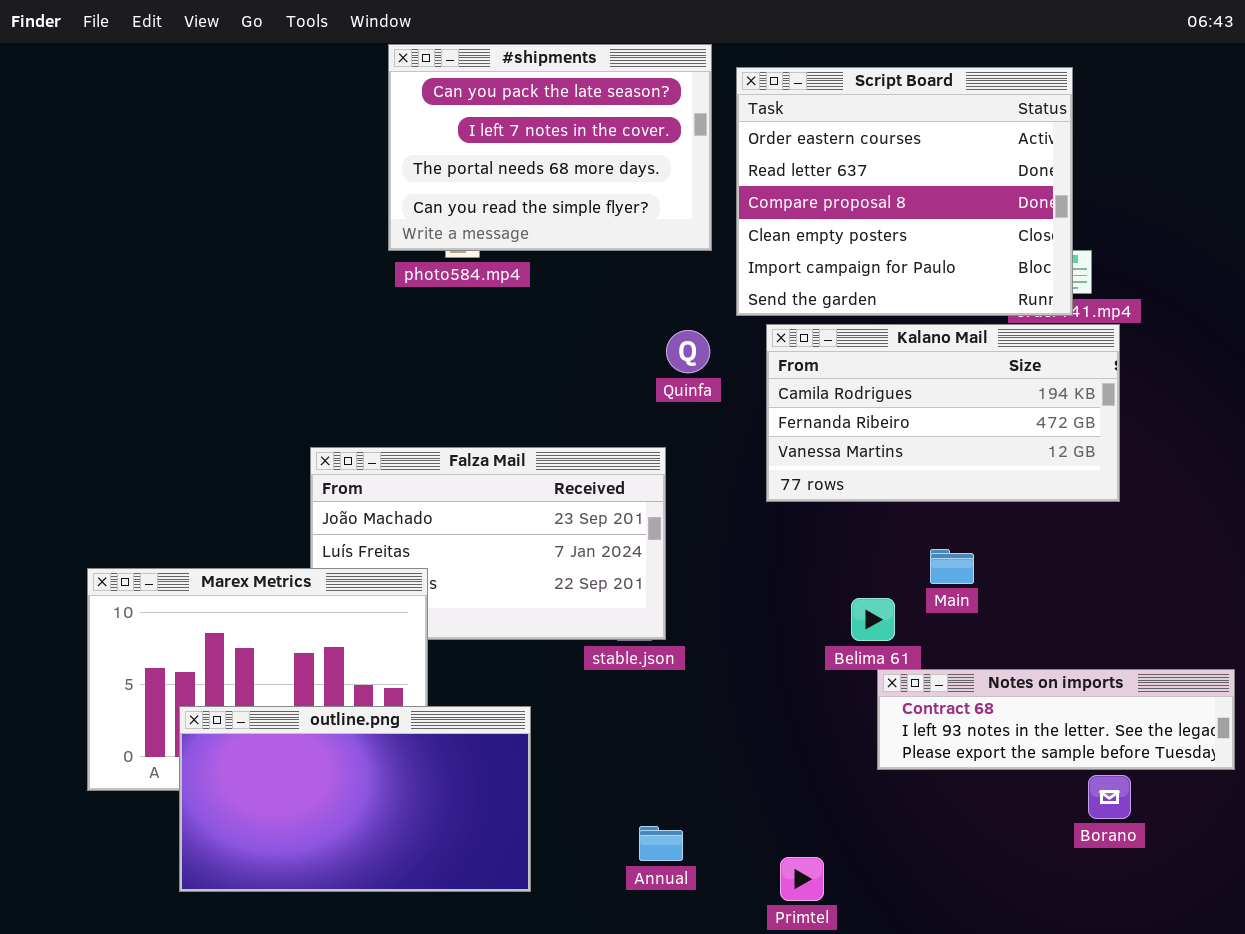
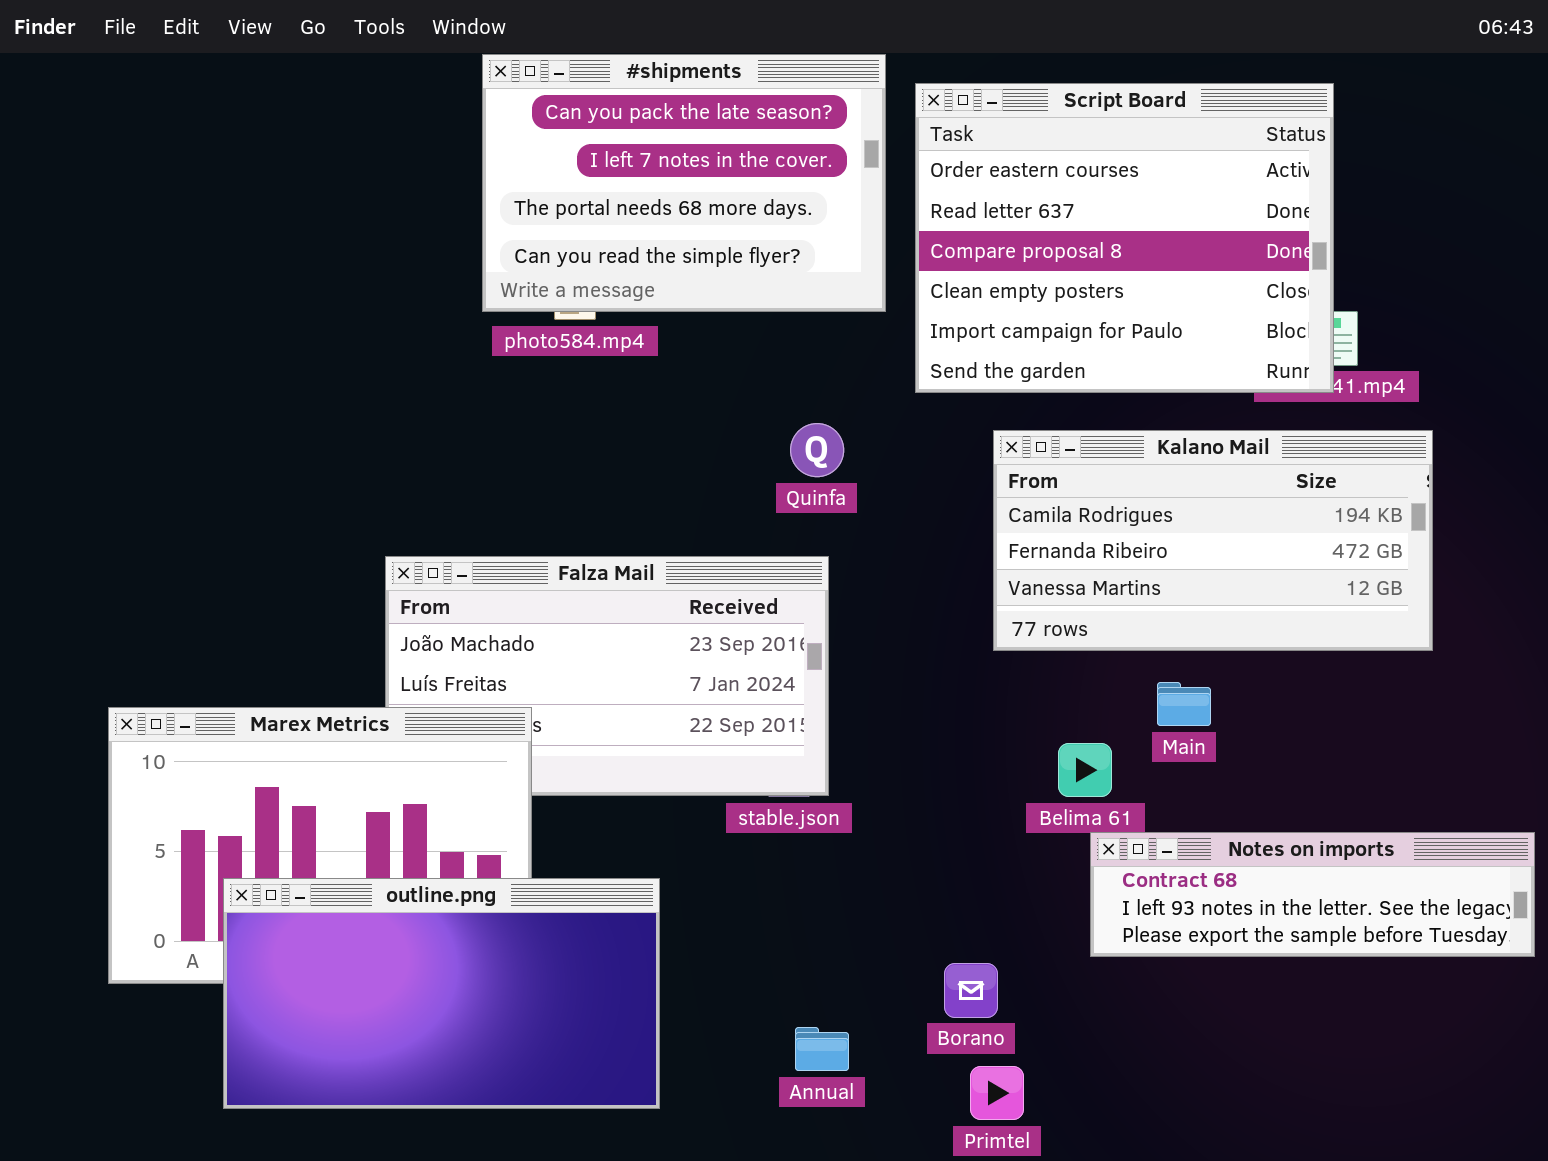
Kalano Mail: [766,324,1120,502] -> [993,430,1433,651], moved
Quinfa: [666,330,710,373] -> [790,423,844,477], moved
Borano: [1088,775,1131,819] -> [944,963,998,1018], moved

